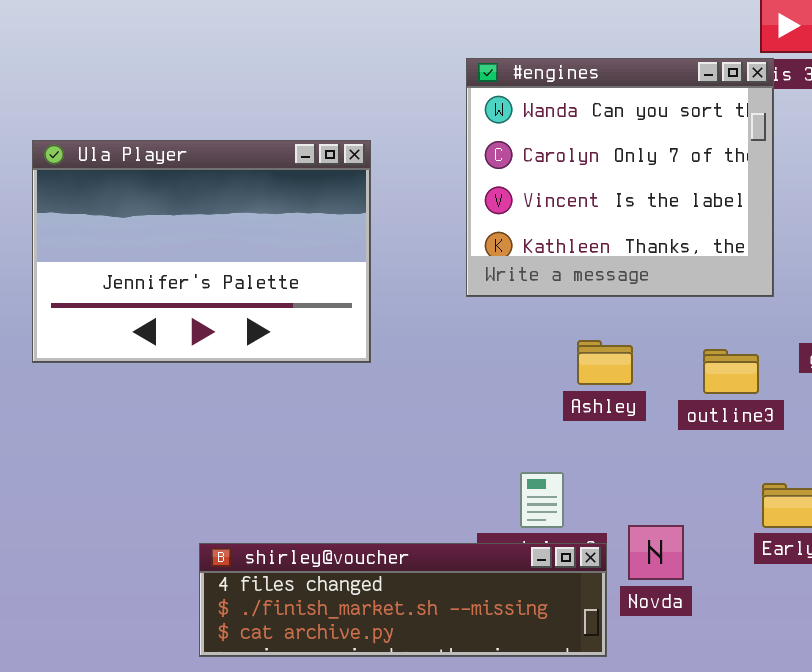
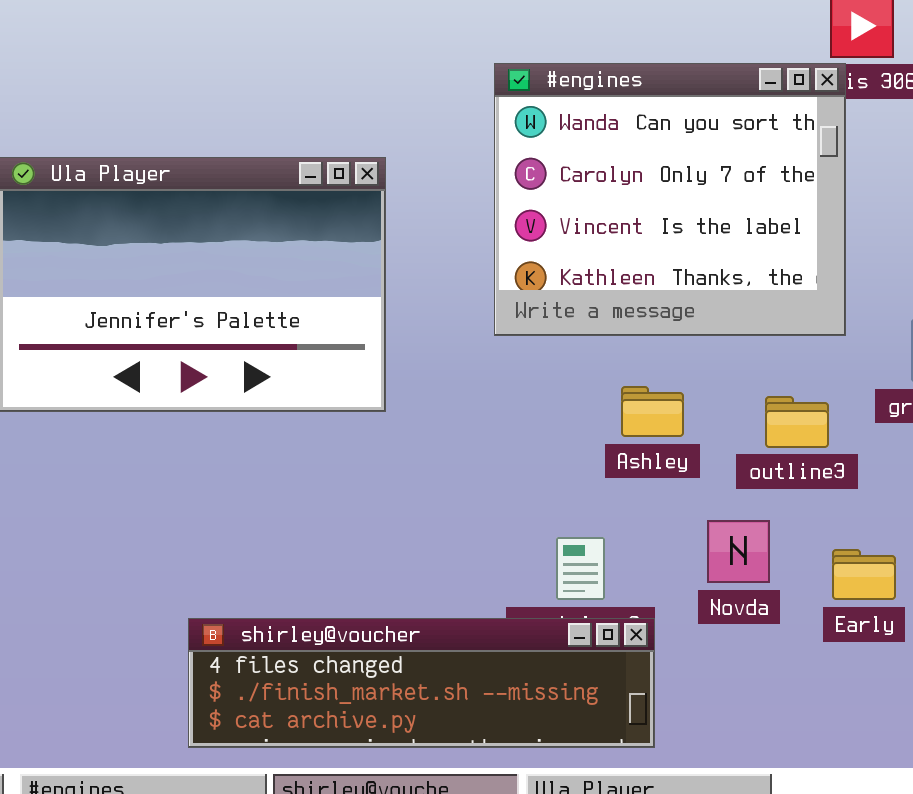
Novda: [628,525,684,580] -> [707,520,770,583], moved

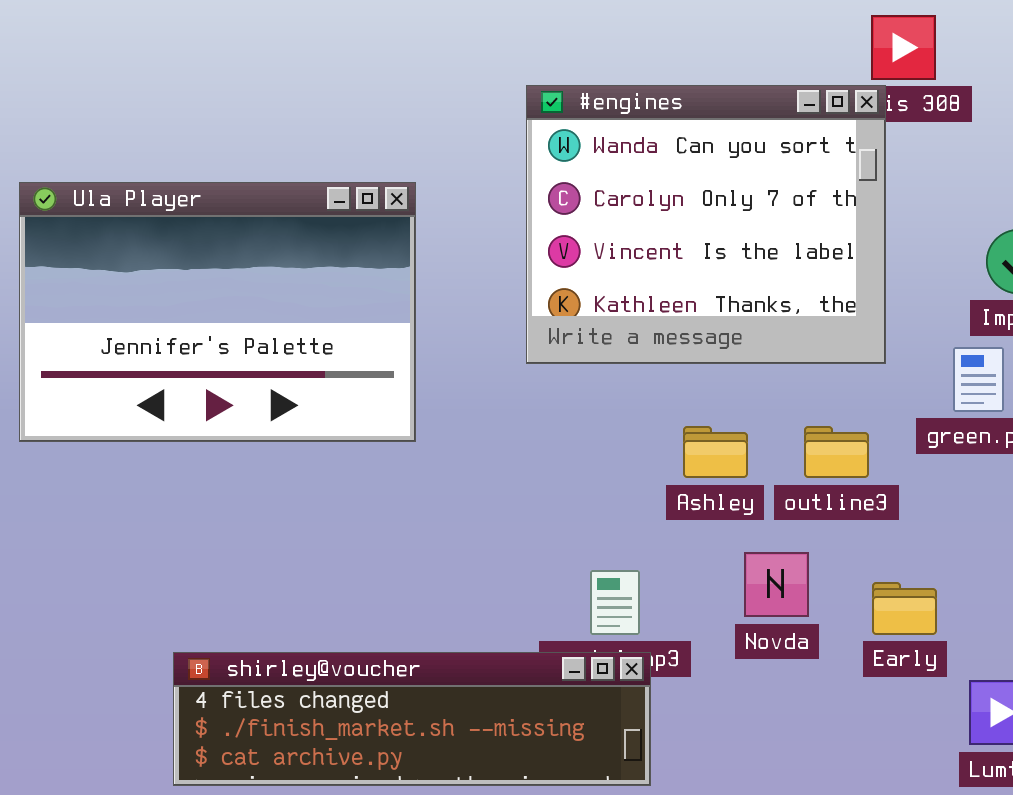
Ashley: [621,386,684,437] -> [683,426,748,478], moved
shirley@voucher: [188,618,655,748] -> [173,652,651,786], moved

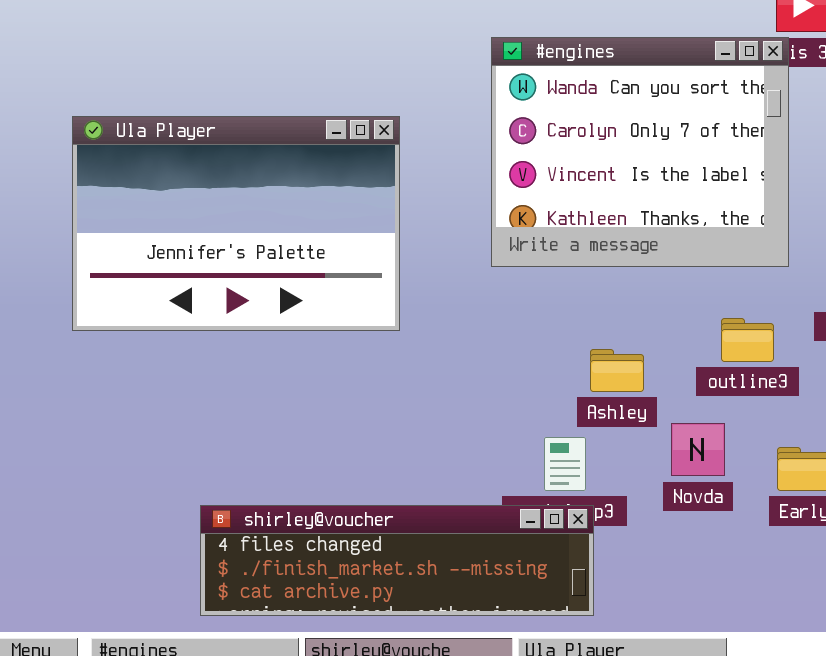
Ashley: [683,426,748,478] -> [590,349,644,392], moved

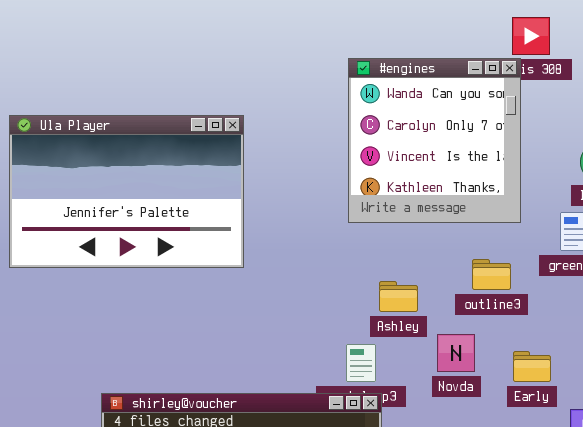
#engines: [491,37,789,267] -> [348,58,521,223], resized

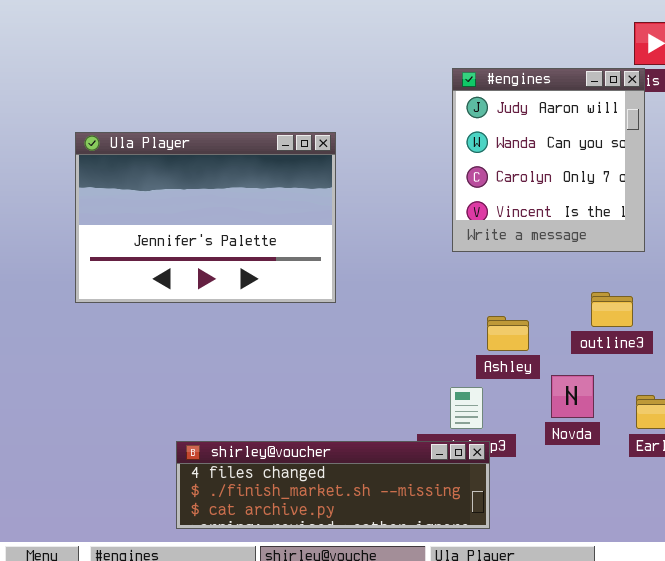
#engines: [348,58,521,223] -> [452,68,645,252], scrolled up 1 row

